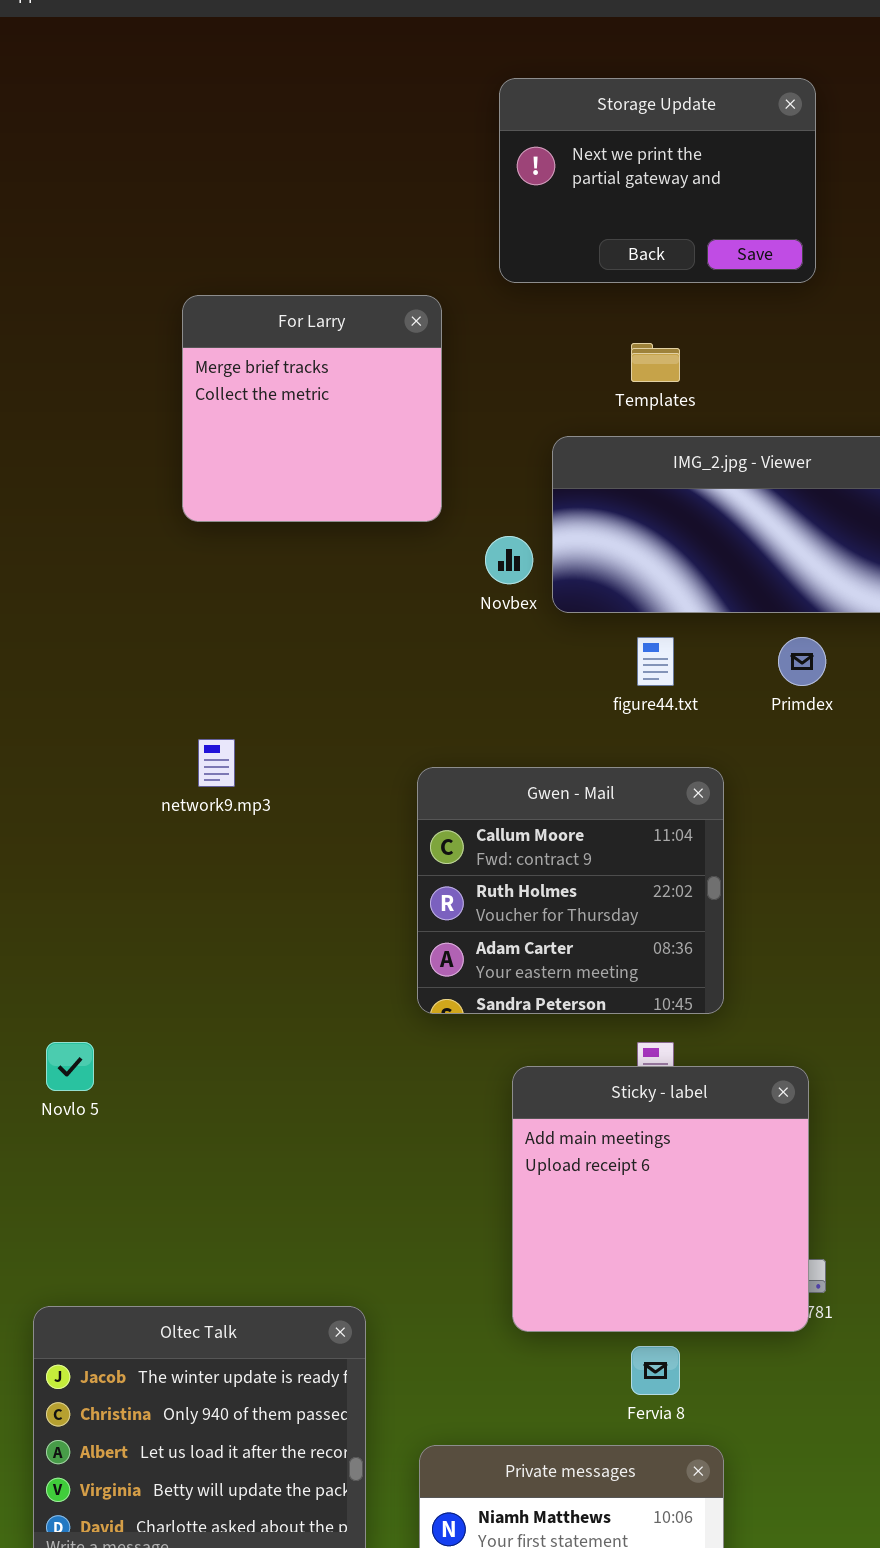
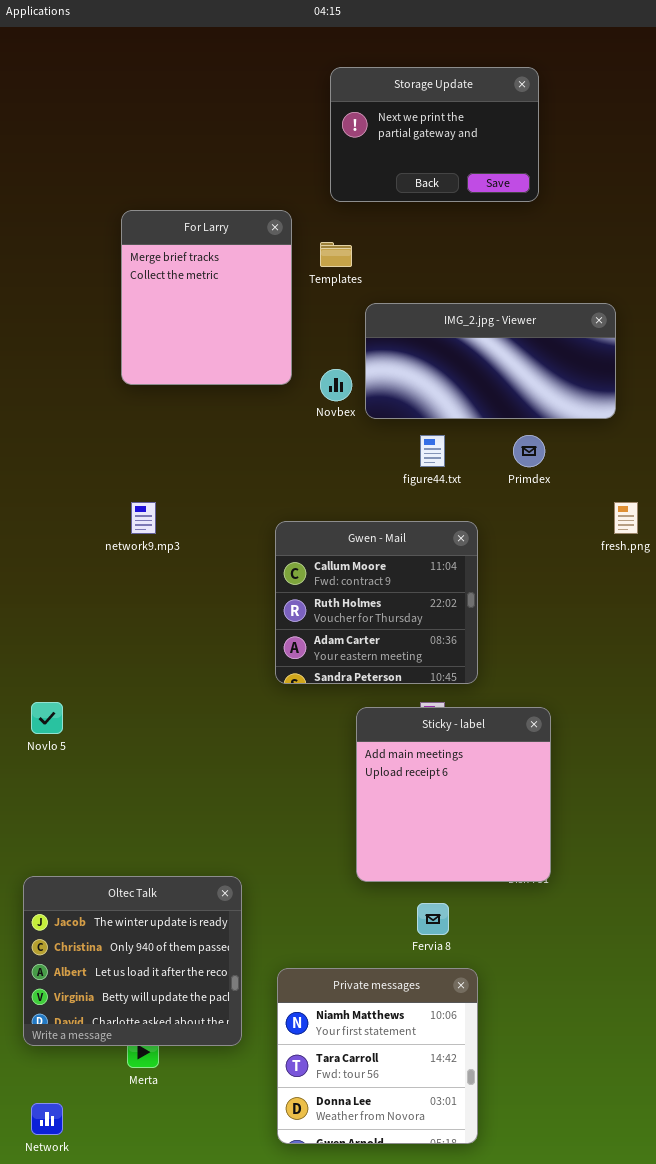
For Larry: [182,295,442,522] -> [121,210,292,385], resized
Templates: [631,343,680,382] -> [320,242,352,267], moved
Sticky - label: [512,1066,809,1332] -> [356,707,551,882], moved

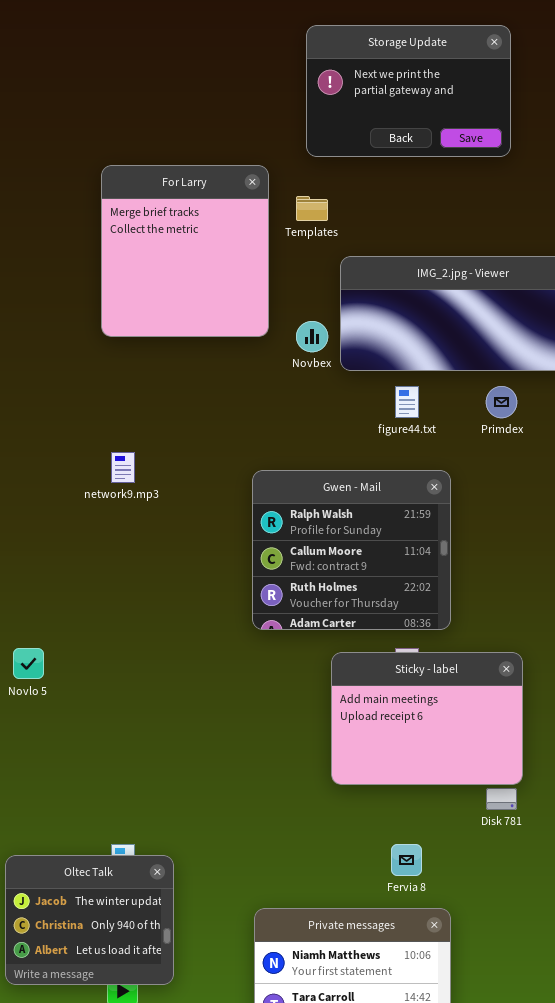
Gwen - Mail: [275,521,478,684] -> [252,470,451,630], scrolled up 1 row
Sticky - label: [356,707,551,882] -> [331,652,523,785], resized
Oltec Talk: [23,876,242,1046] -> [5,855,174,985], resized

